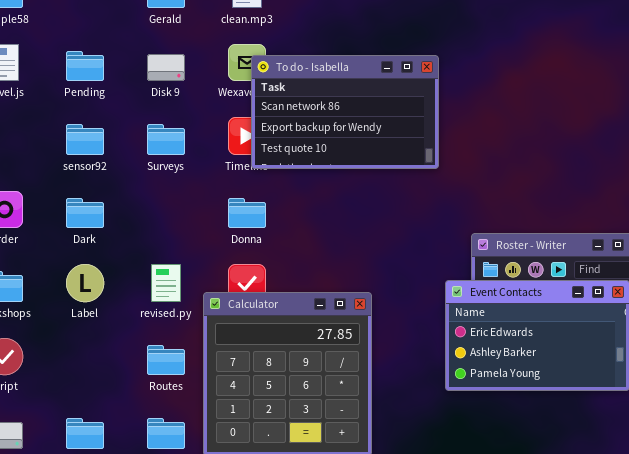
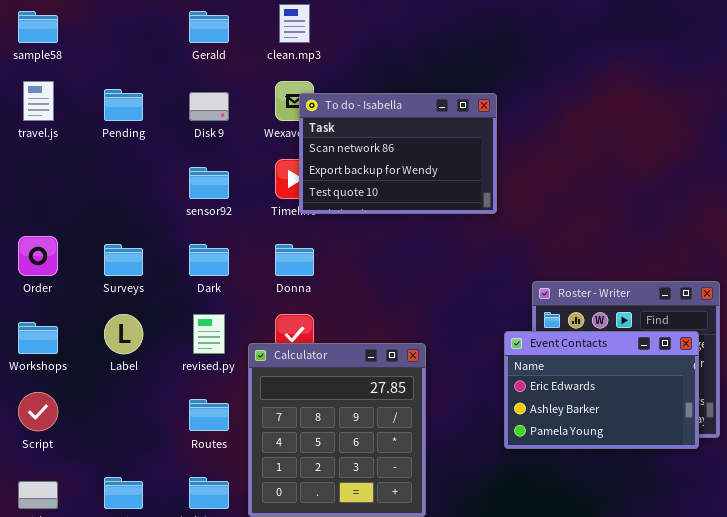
sensor92: [66,124,104,155] -> [189,167,229,199], moved
Surveys: [147,124,185,155] -> [104,244,143,276], moved
Dark: [66,198,104,228] -> [189,244,229,276], moved

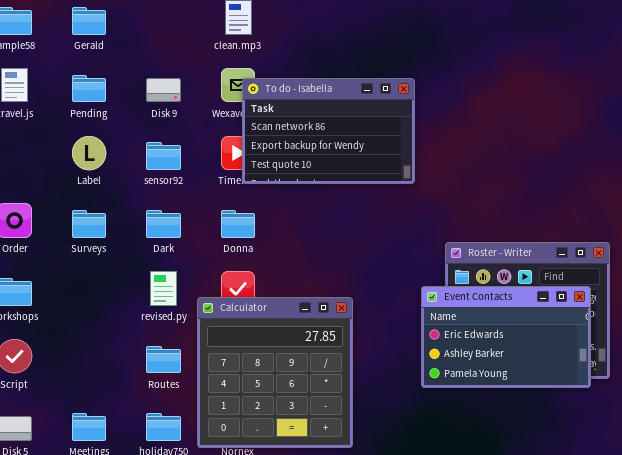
Gerald: [189,11,229,43] -> [72,7,106,35], moved
Label: [104,314,143,354] -> [72,136,106,170], moved

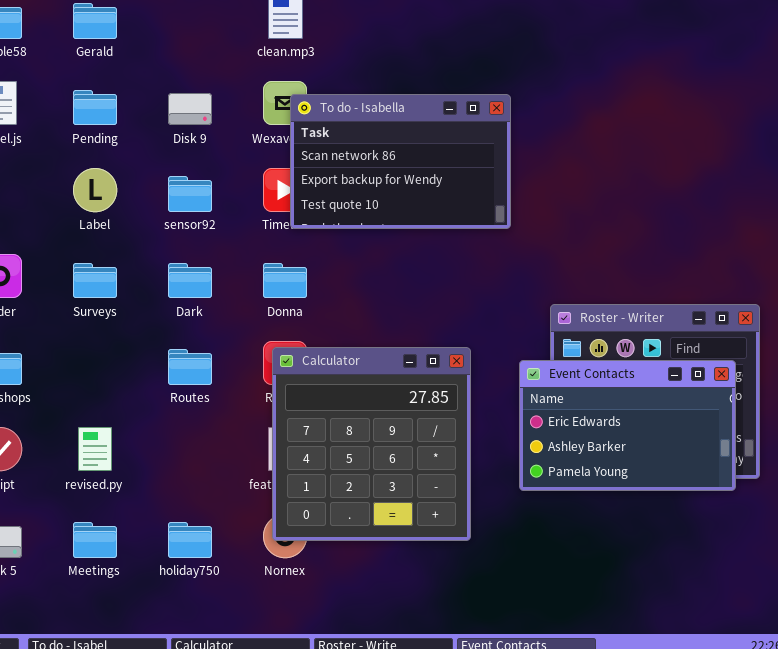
revised.py: [150,271,177,306] -> [78,427,112,471], moved
Calculator: [197,297,353,448] -> [272,347,471,541], moved
Routes: [146,346,181,373] -> [168,349,212,385], moved

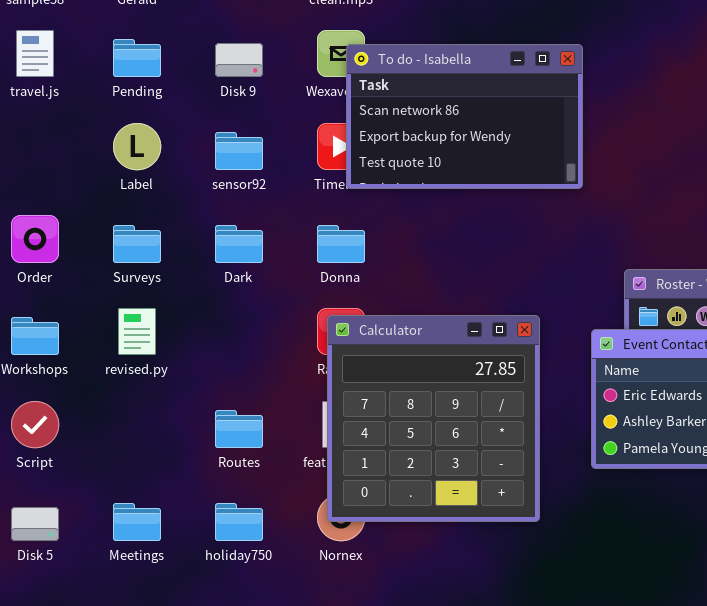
Routes: [168,349,212,385] -> [215,410,263,448], moved
revised.py: [78,427,112,471] -> [118,308,156,355], moved

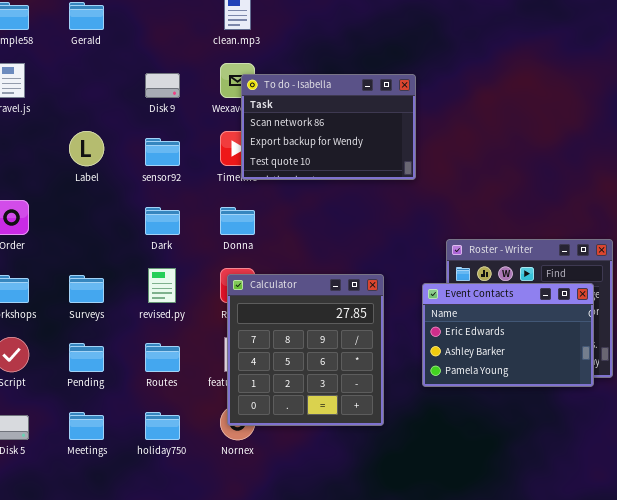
Pending: [113,39,161,77] -> [69,343,104,372], moved
Surveys: [113,225,161,263] -> [69,275,104,303], moved
revised.py: [118,308,156,355] -> [148,268,176,303], moved

